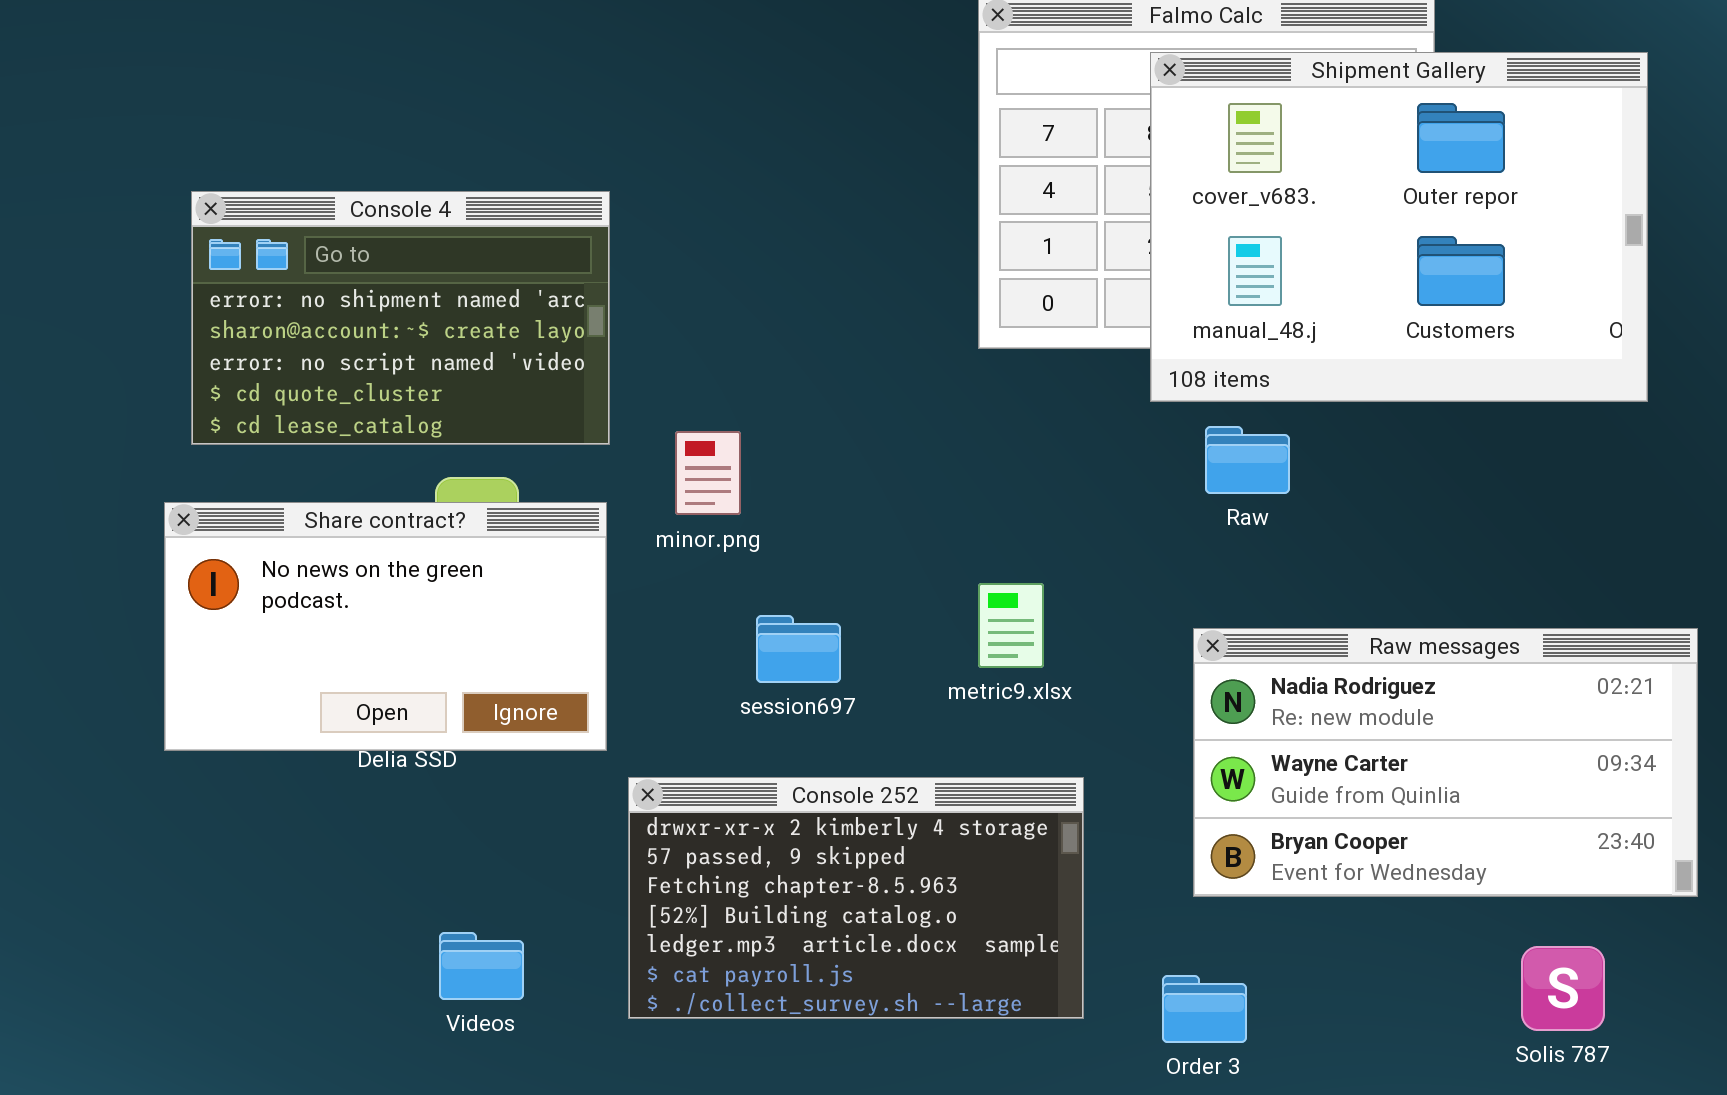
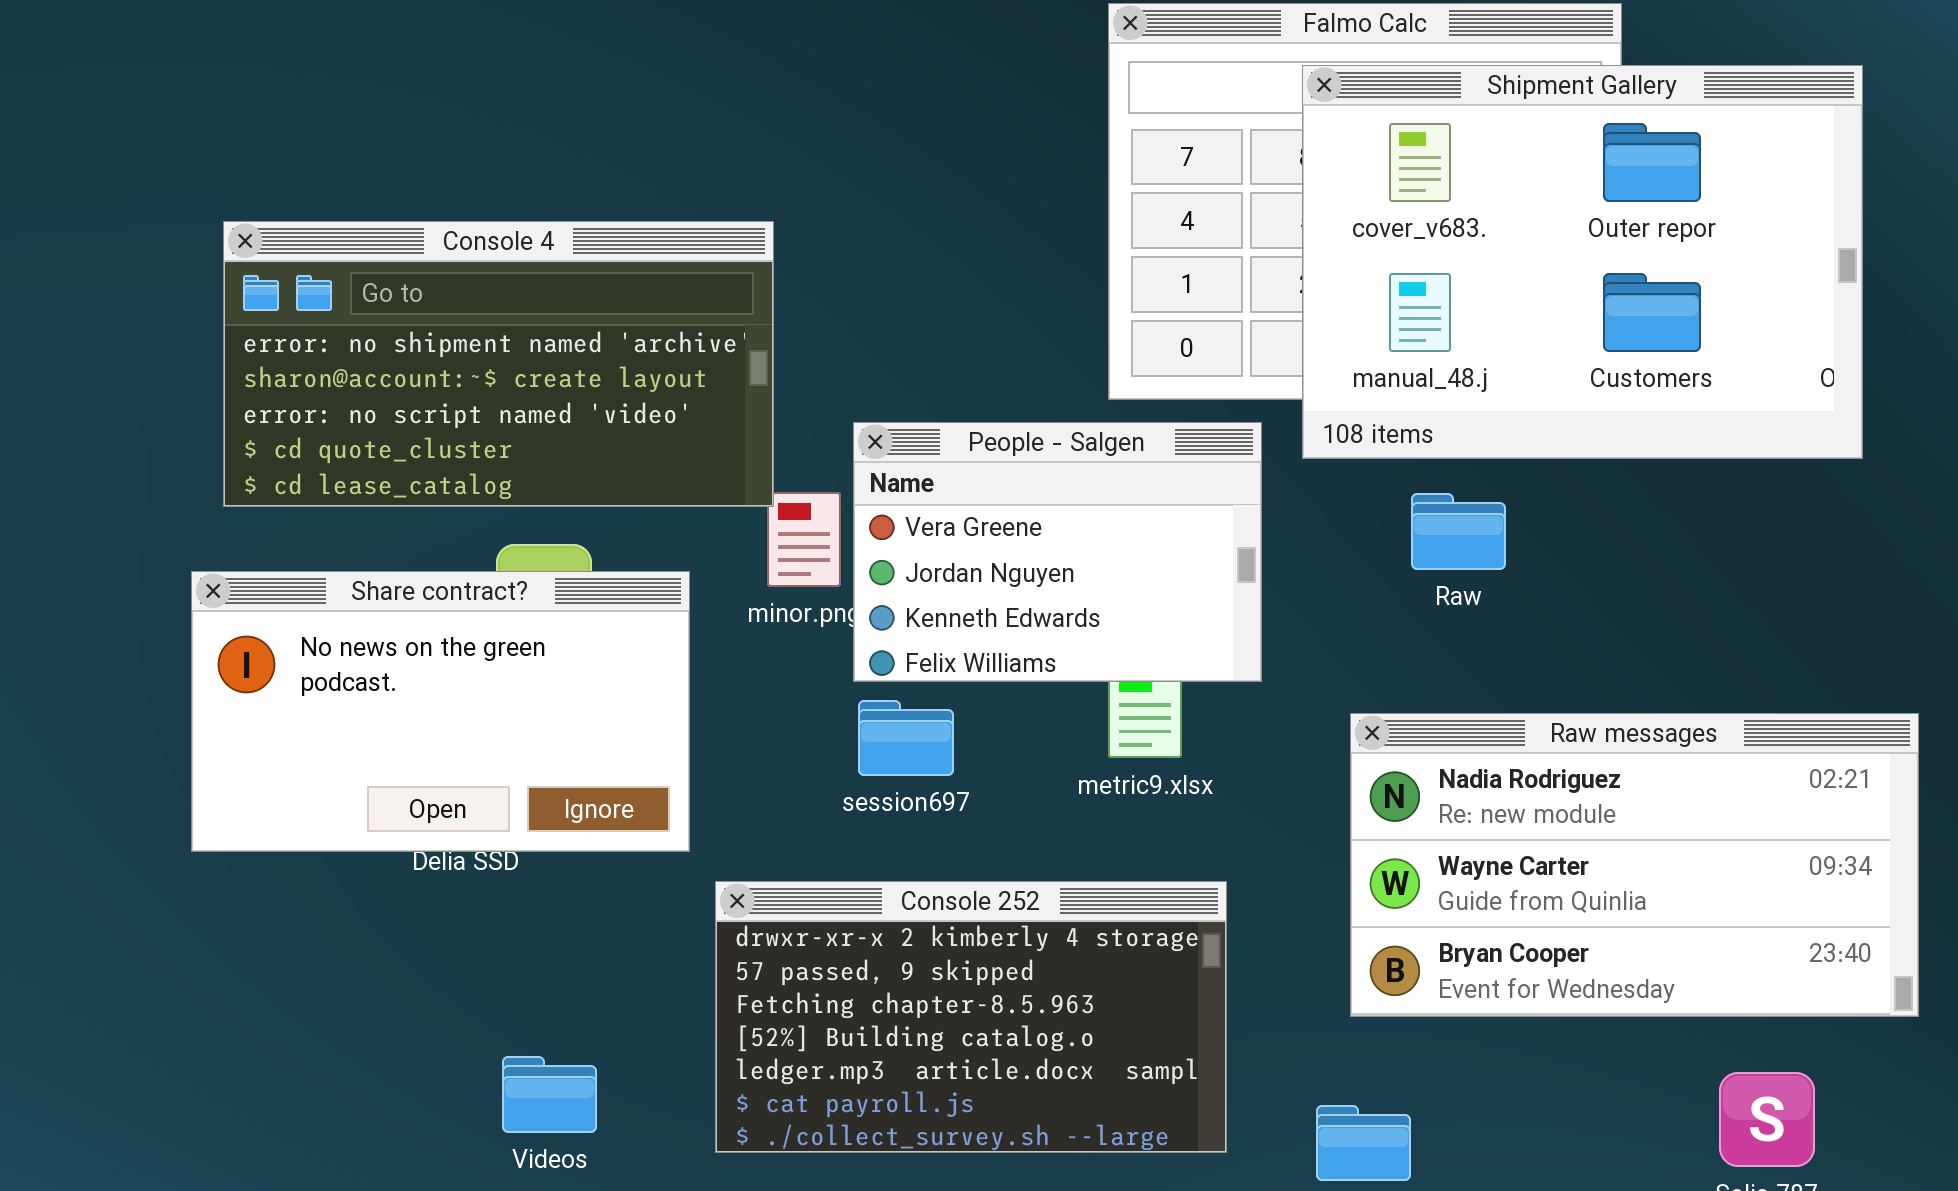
Console 4: [191,191,610,445] -> [223,221,774,507], resized
People - Salgen: none -> [853,422,1262,682], opened
Raw: [1205,426,1290,494] -> [1411,493,1506,570], moved

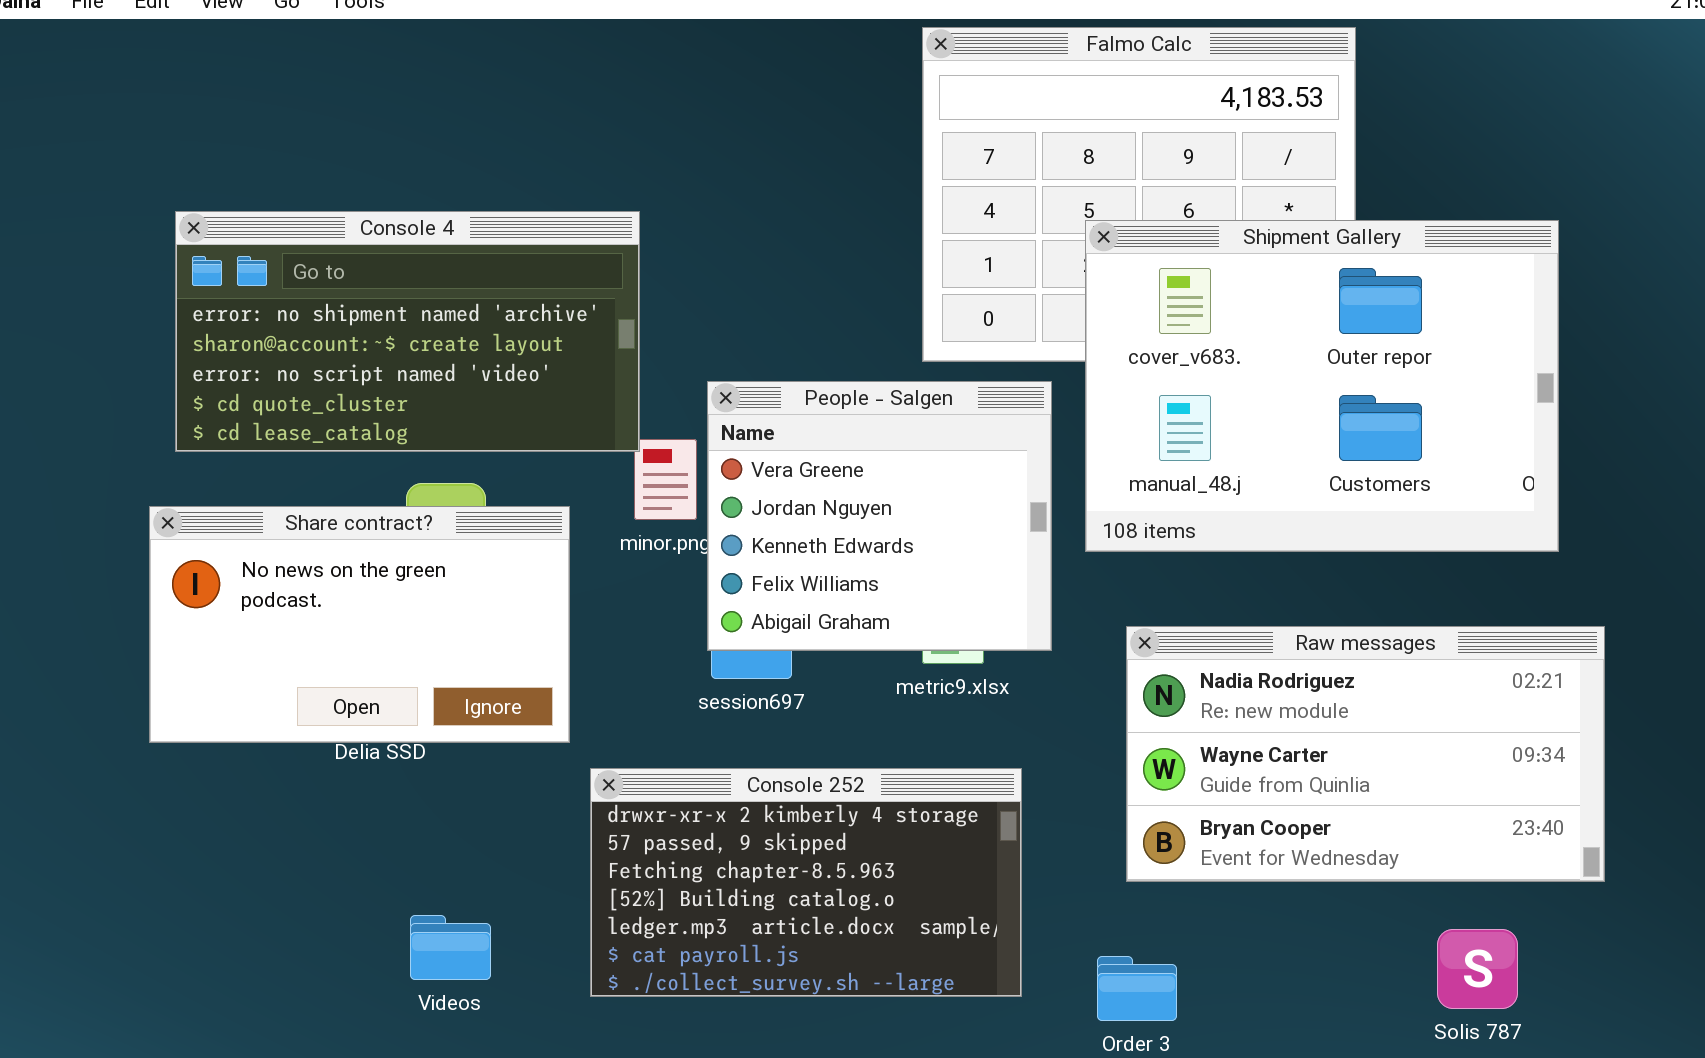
Shipment Gallery: [1302,65,1863,459] -> [1085,220,1559,552], moved
People - Salgen: [853,422,1262,682] -> [707,381,1052,651], resized

